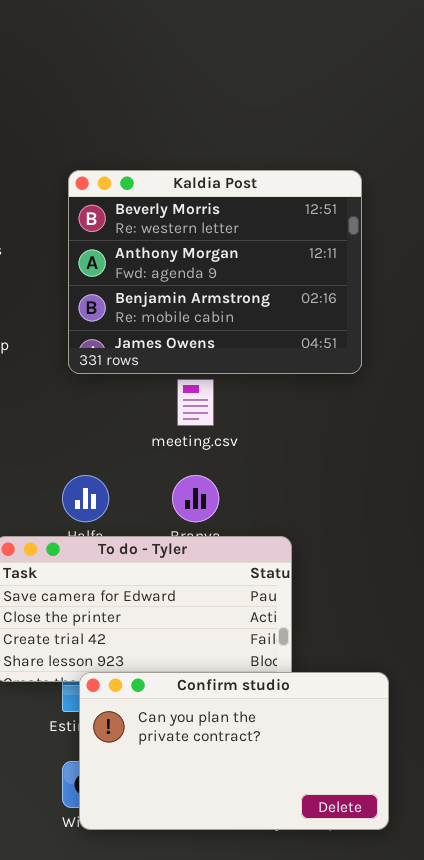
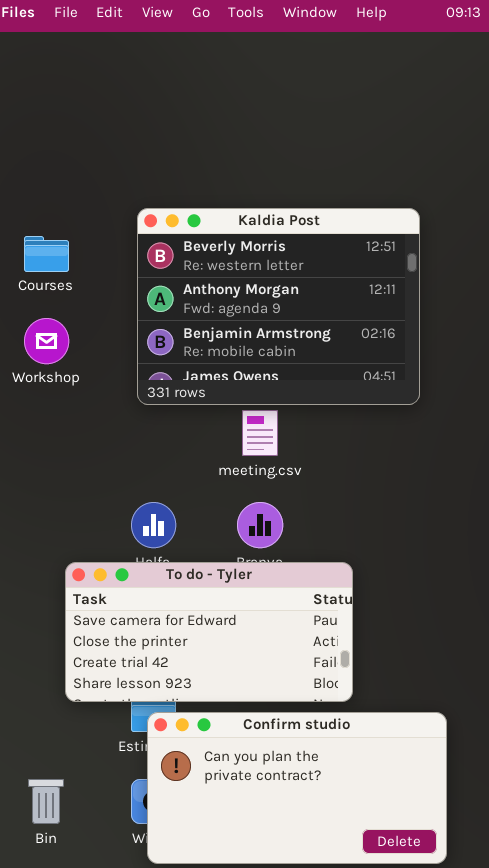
Confirm studio: [79,672,389,830] -> [147,712,447,864], moved

